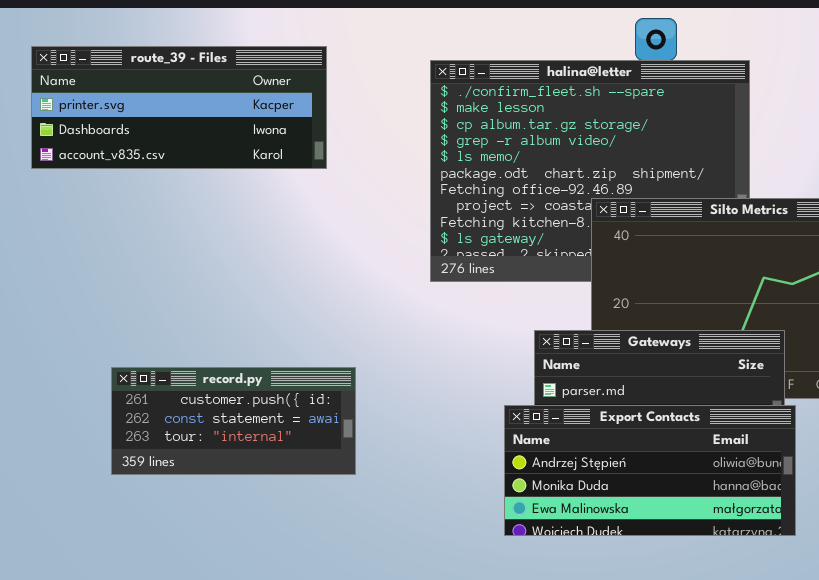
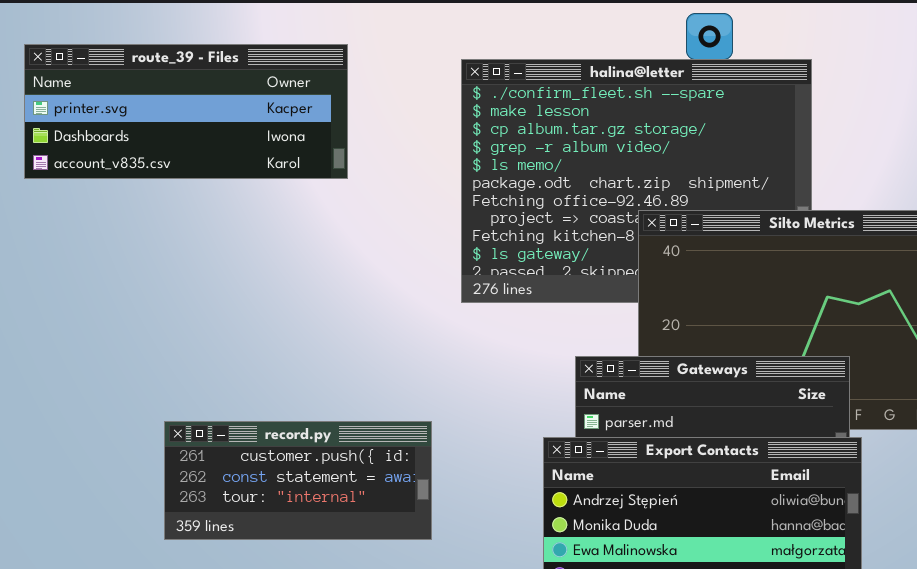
record.py: [111,367,356,475] -> [164,421,432,540], moved

